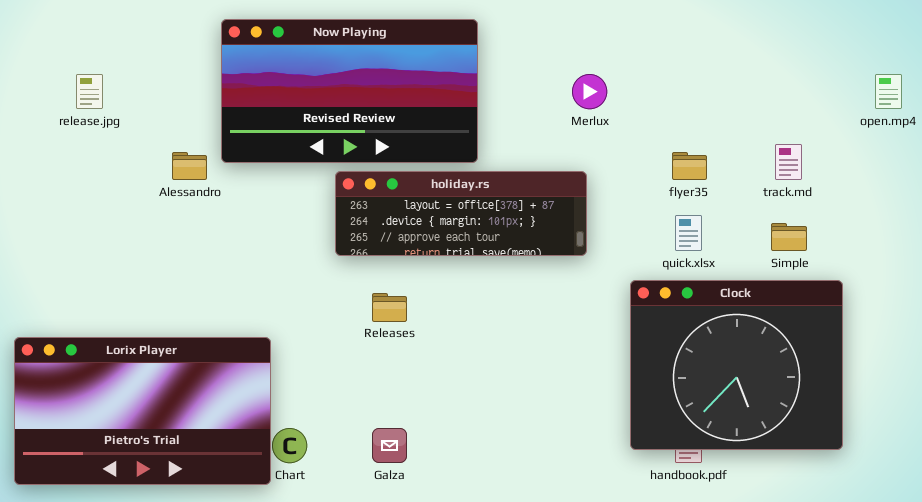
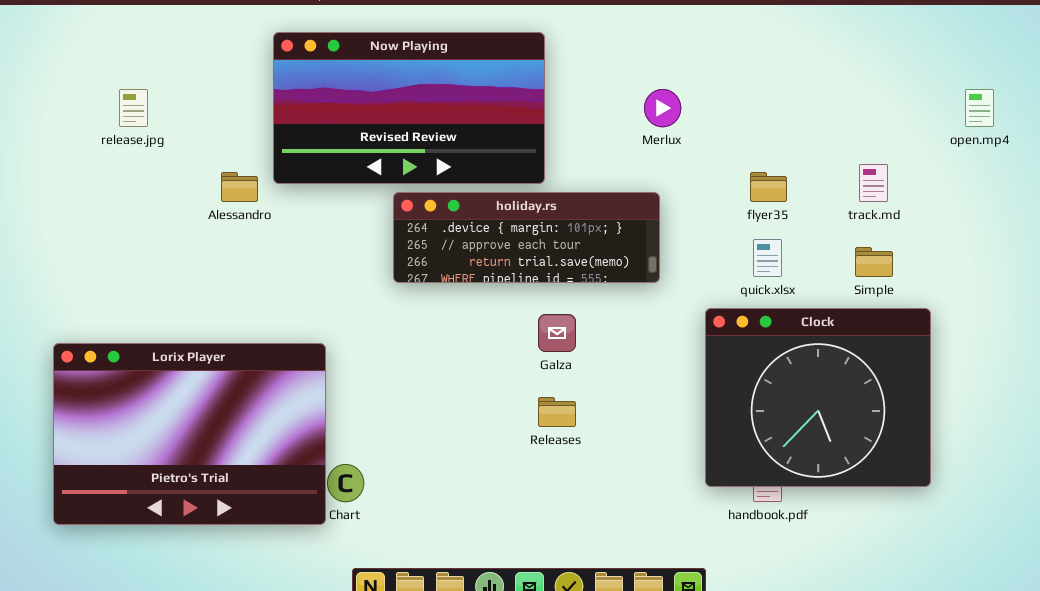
holiday.rs: [335,171,587,256] -> [393,192,660,283], scrolled down 1 row
Releases: [372,293,407,322] -> [538,397,576,427], moved
Lorix Player: [14,337,271,485] -> [53,343,326,525], resized
Galza: [372,428,407,463] -> [538,314,576,352], moved

